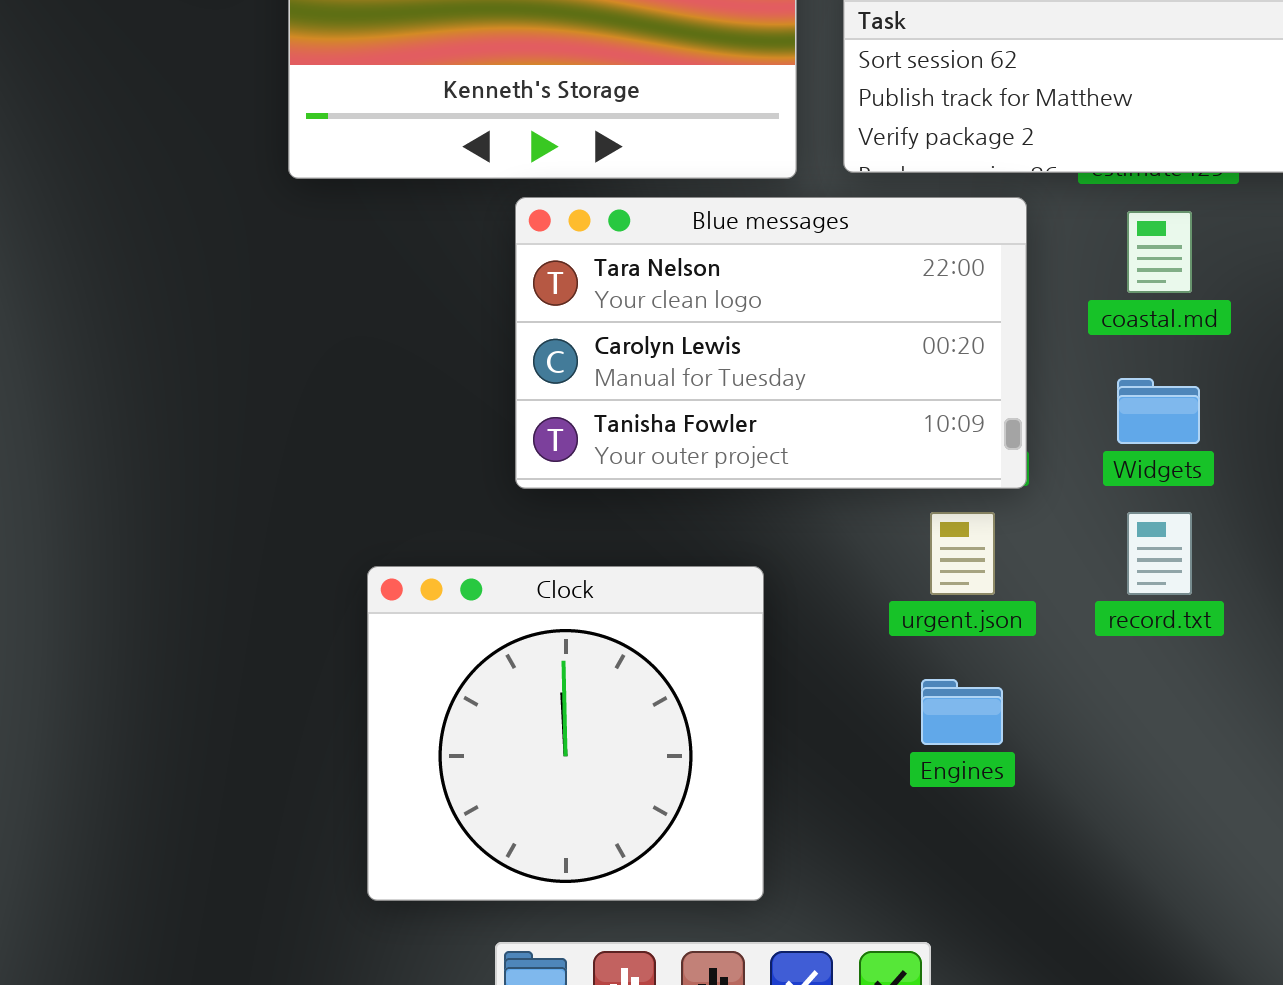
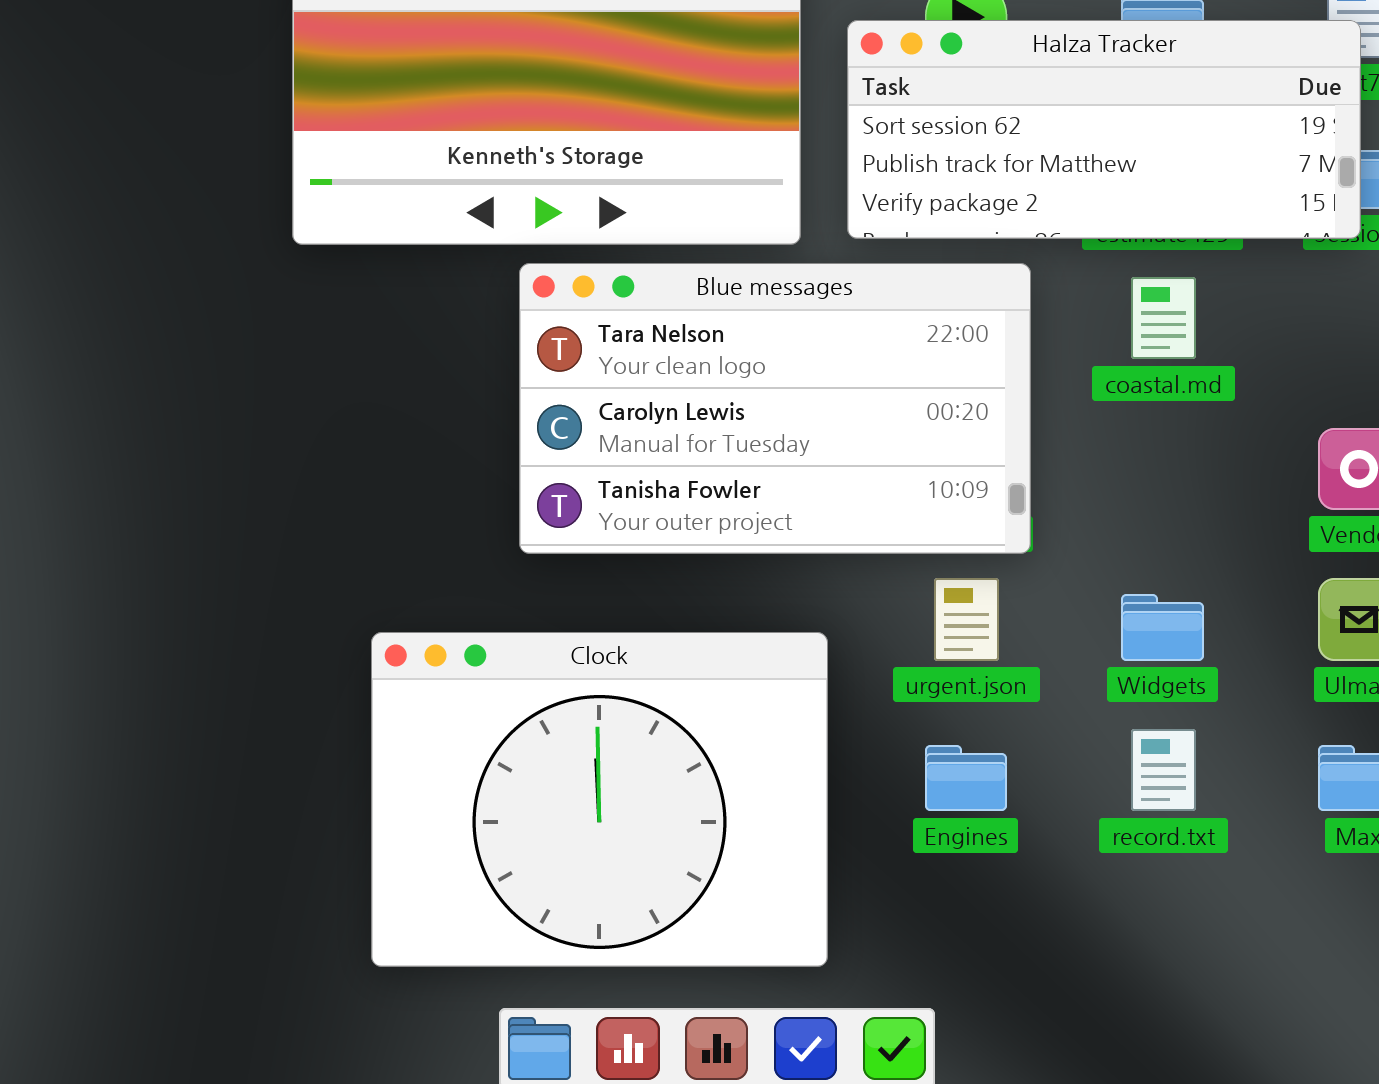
Widgets: [1117,378,1200,444] -> [1121,594,1204,661], moved
record.txt: [1127,512,1192,595] -> [1131,729,1196,811], moved
Clock: [367,566,764,901] -> [371,632,828,967], resized

